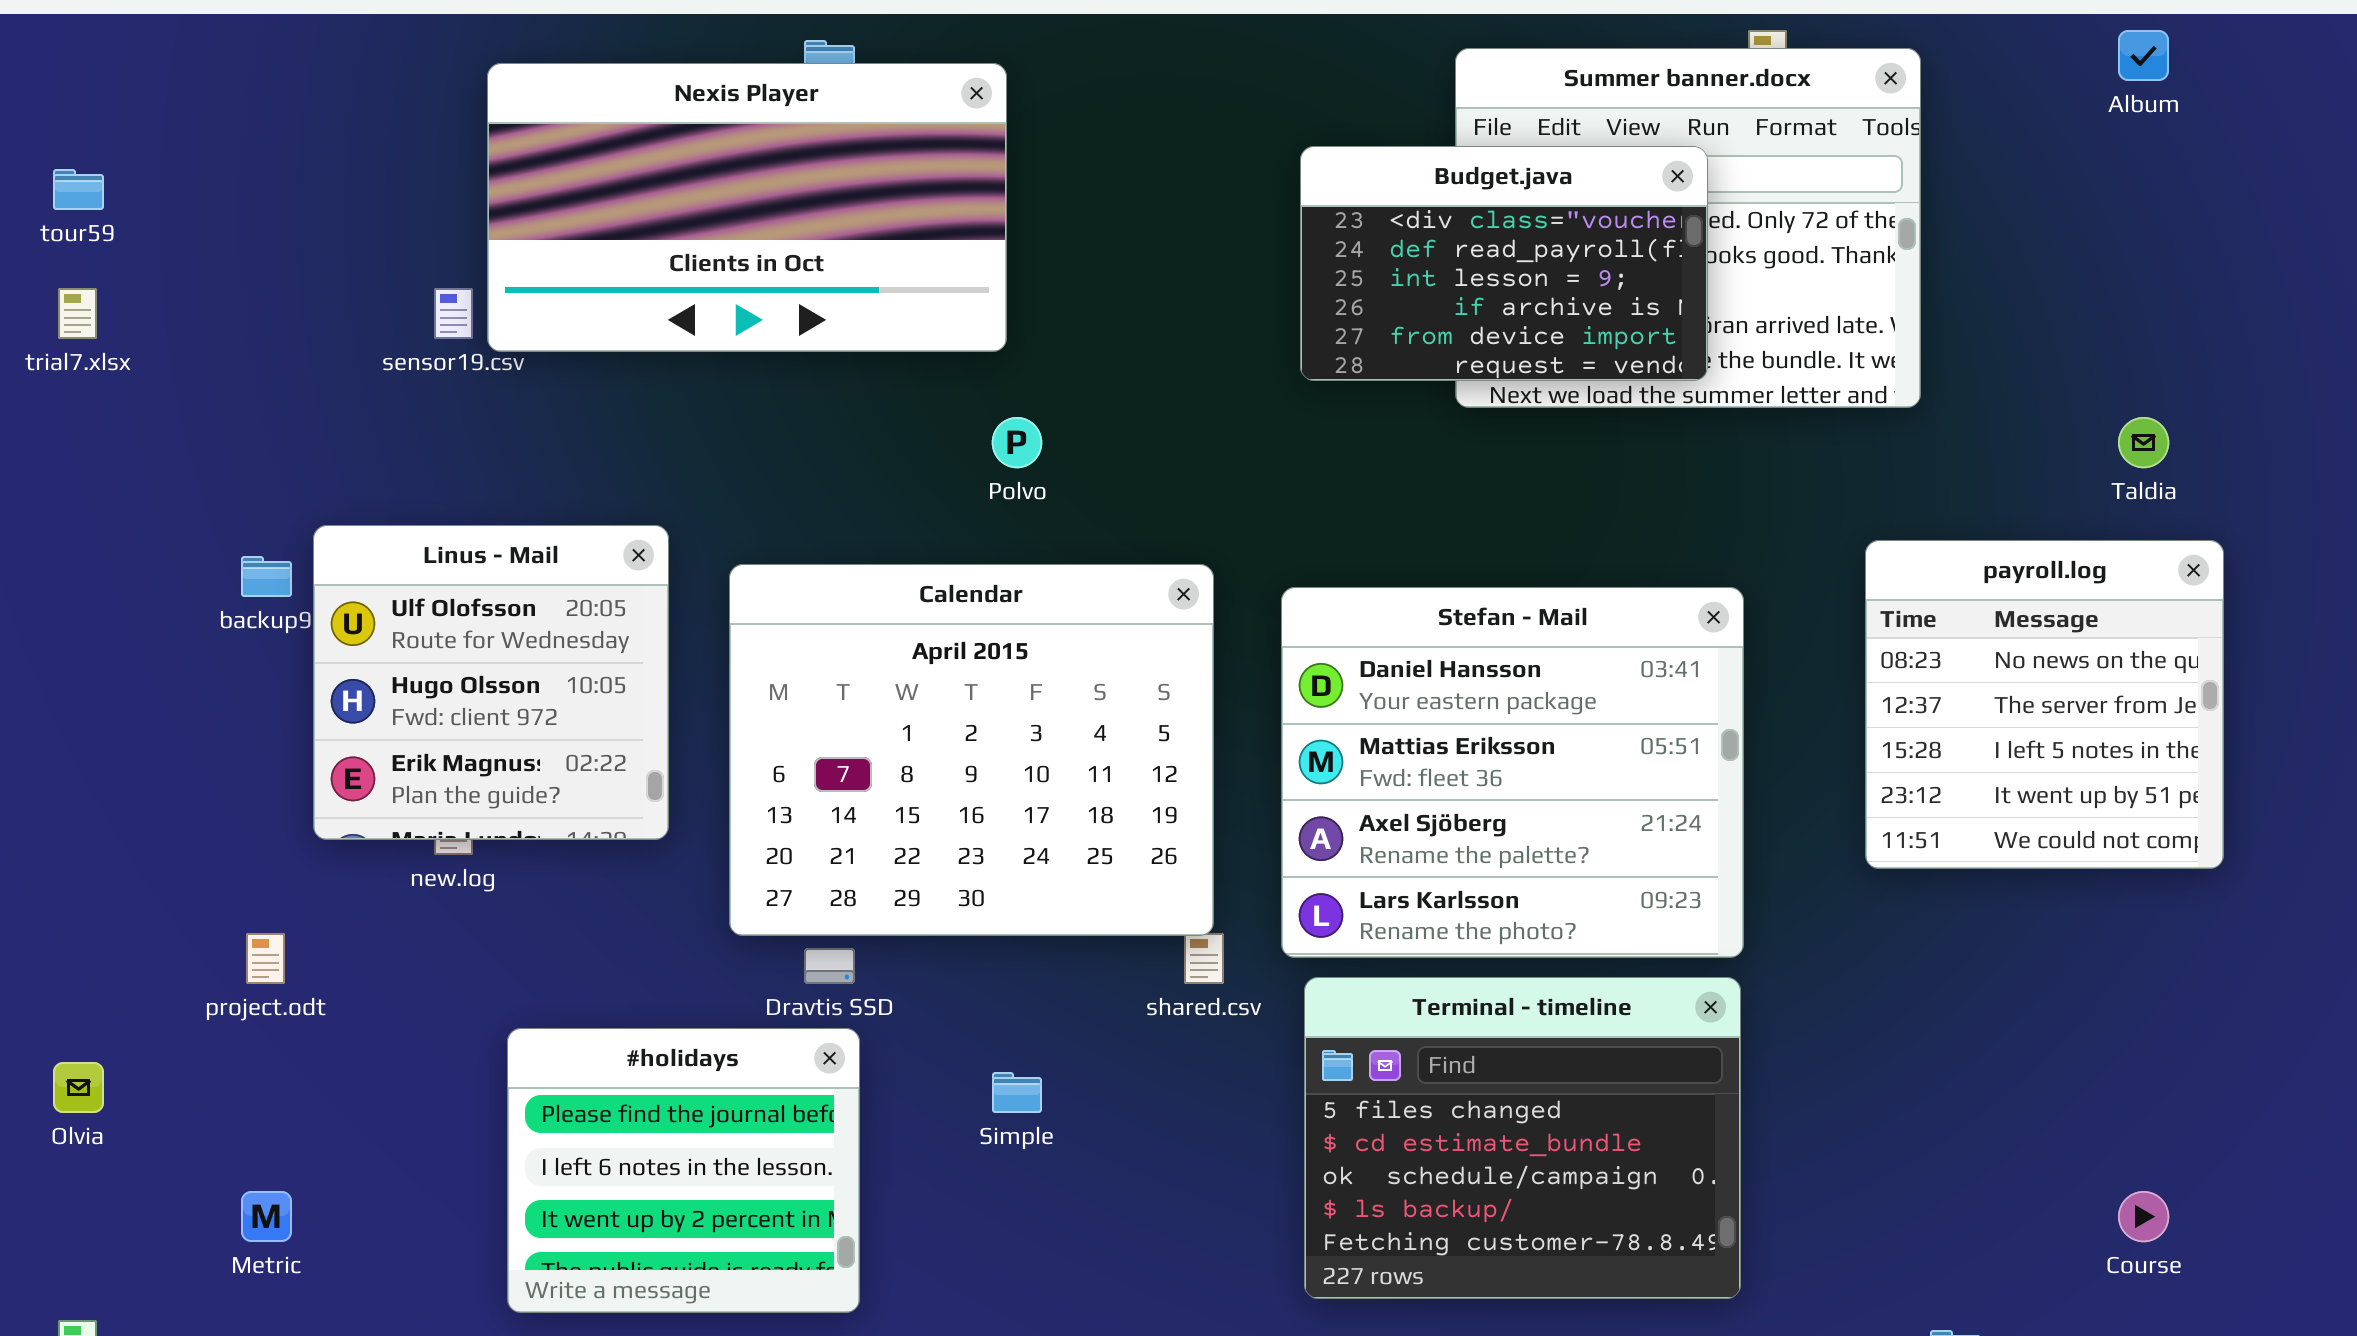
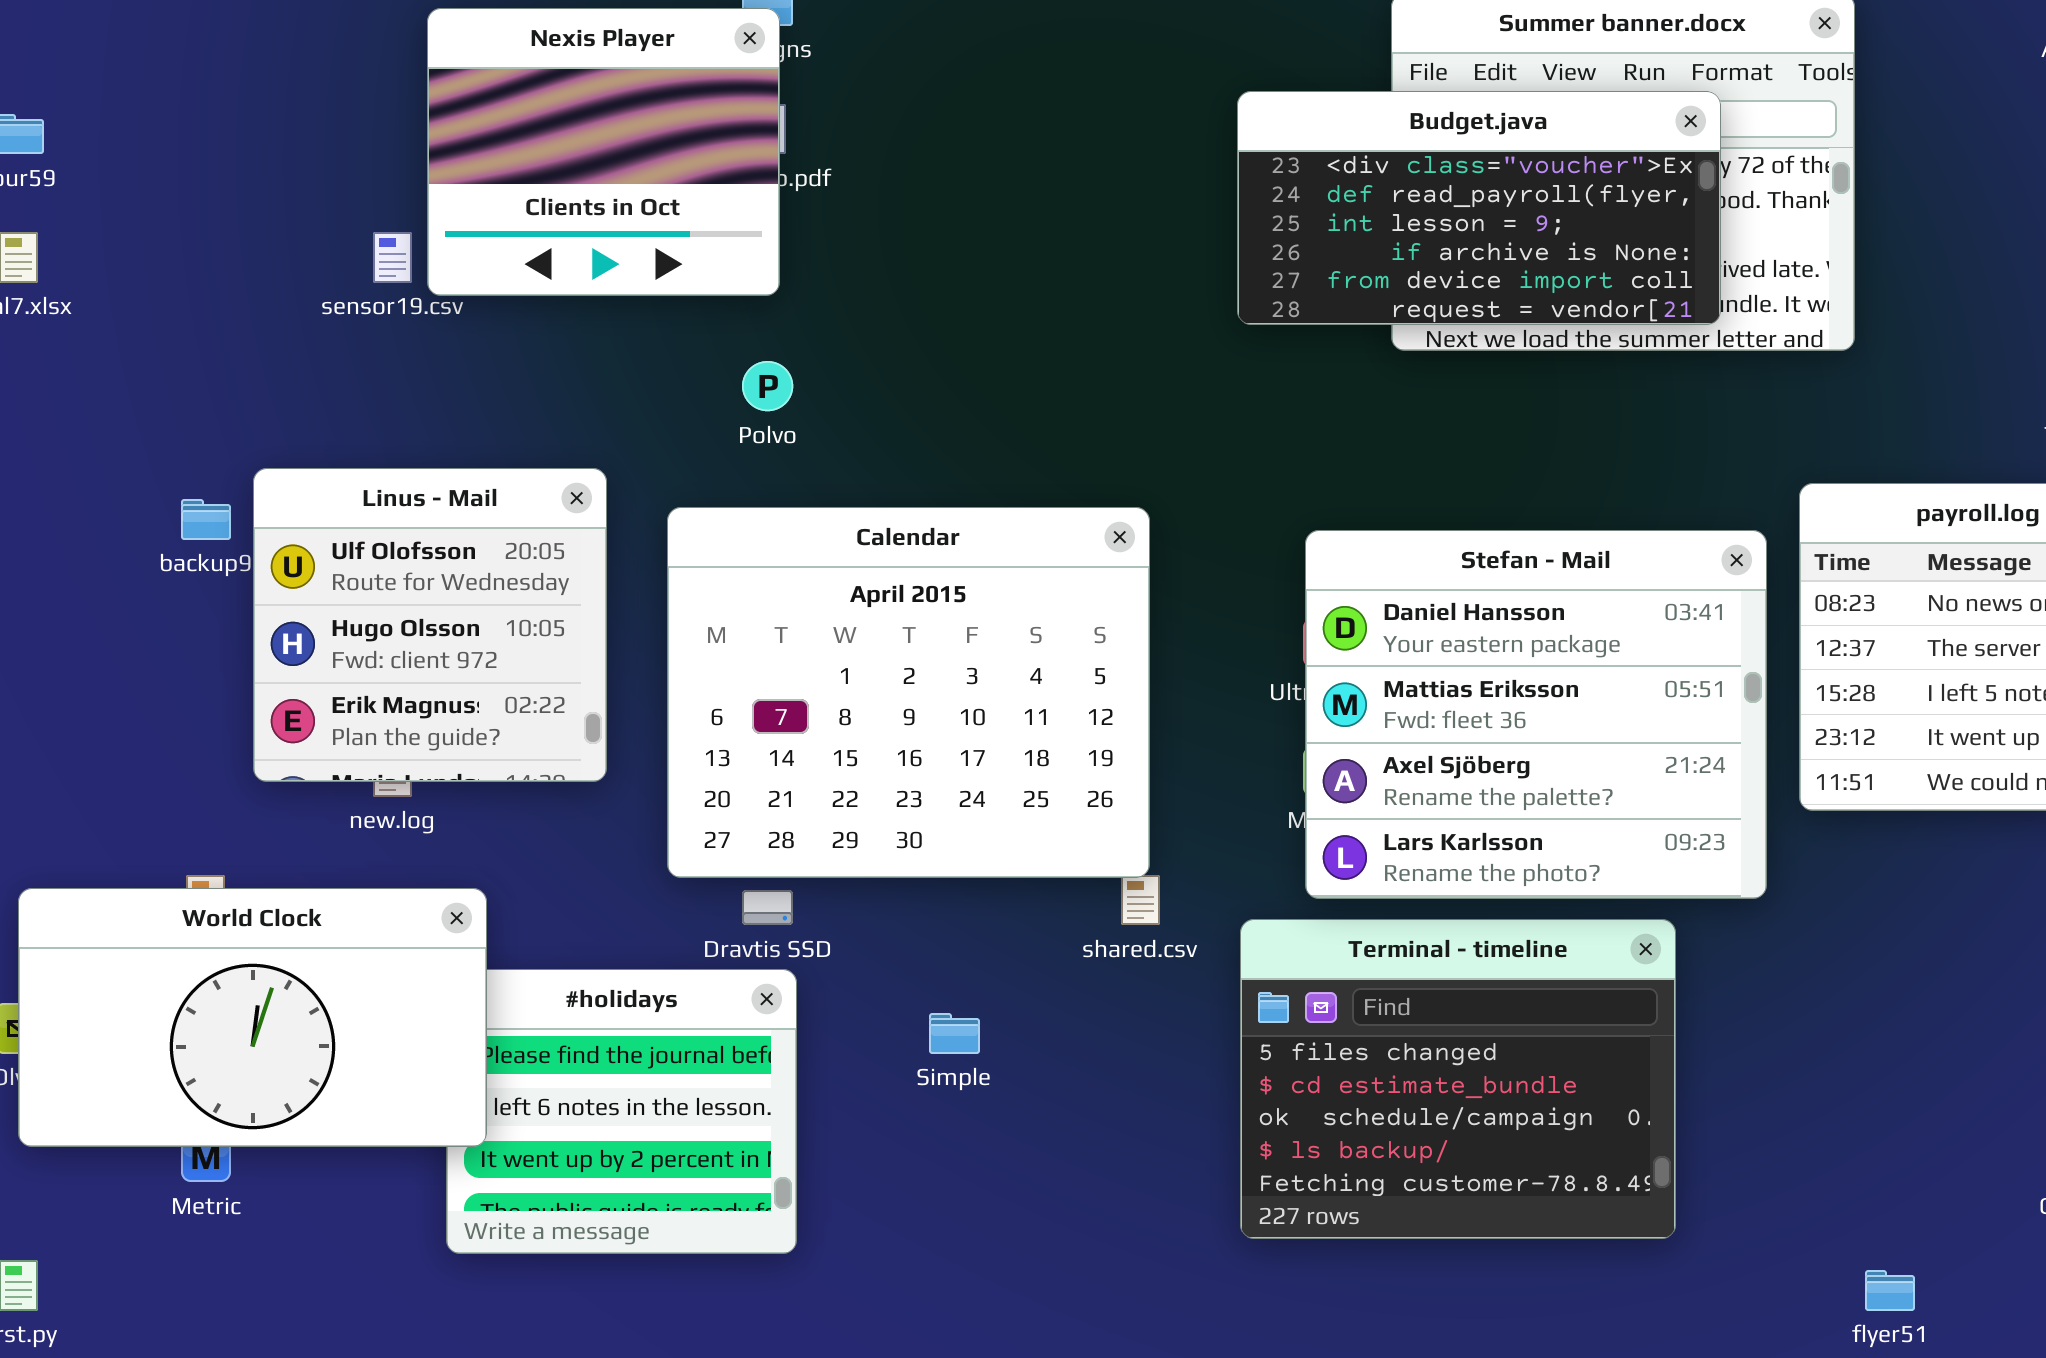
Nexis Player: [487,63,1007,352] -> [427,8,780,296], resized
Budget.java: [1300,146,1708,381] -> [1237,91,1721,325], resized
Polvo: [992,417,1042,468] -> [742,361,793,411], moved
Stefan - Mail: [1281,587,1744,958] -> [1305,530,1767,899], moved
World Clock: none -> [18,888,487,1147], opened

